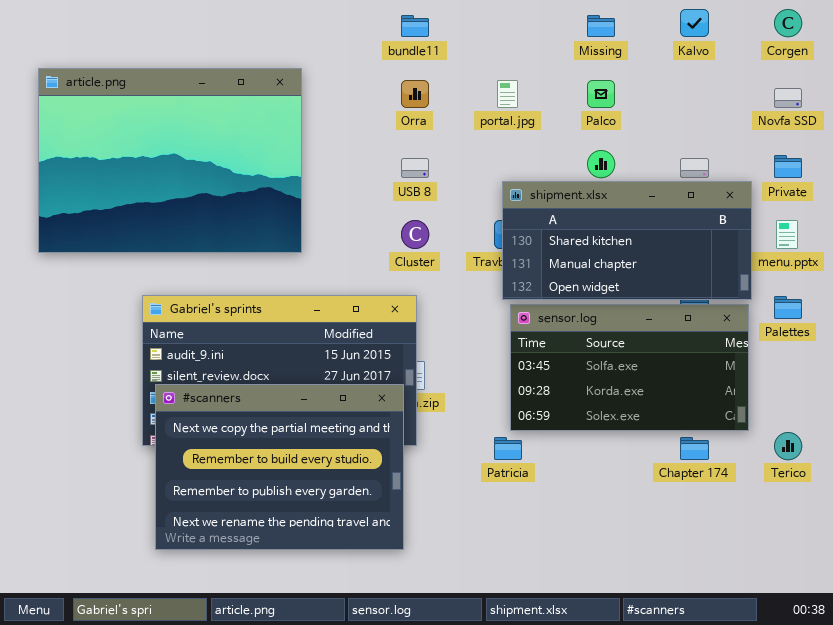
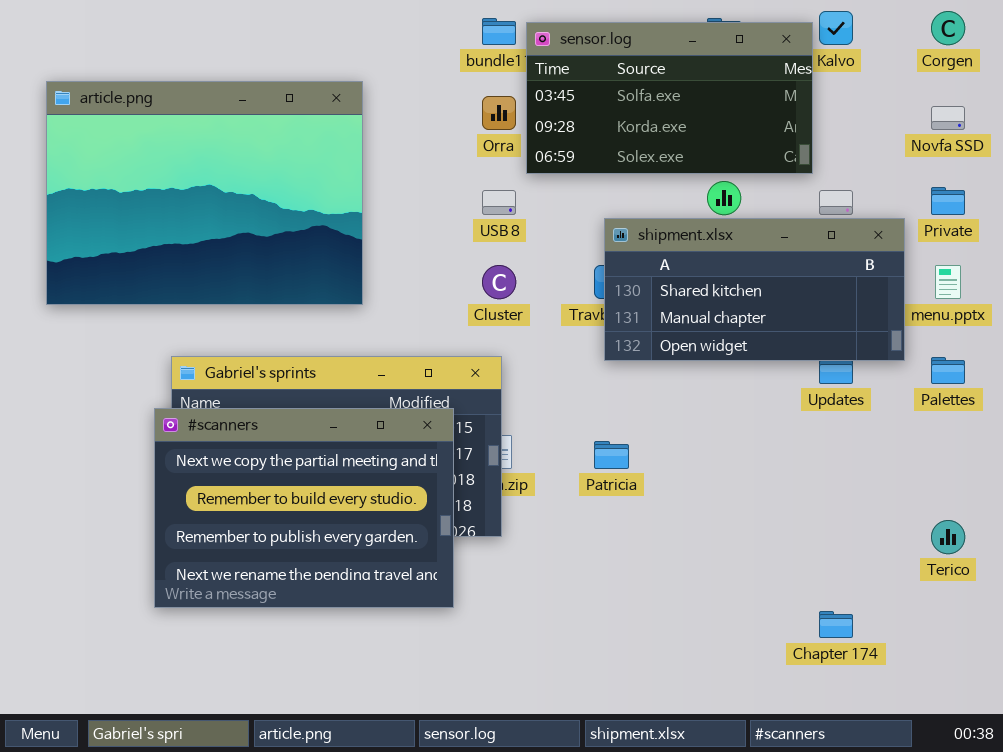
sensor.log: [510,304,749,431] -> [526,22,813,174], moved
#scanners: [155,384,404,550] -> [154,408,454,608], moved
Patricia: [494,437,522,460] -> [594,441,629,469], moved
Chapter 174: [680,437,709,460] -> [819,611,853,638], moved

